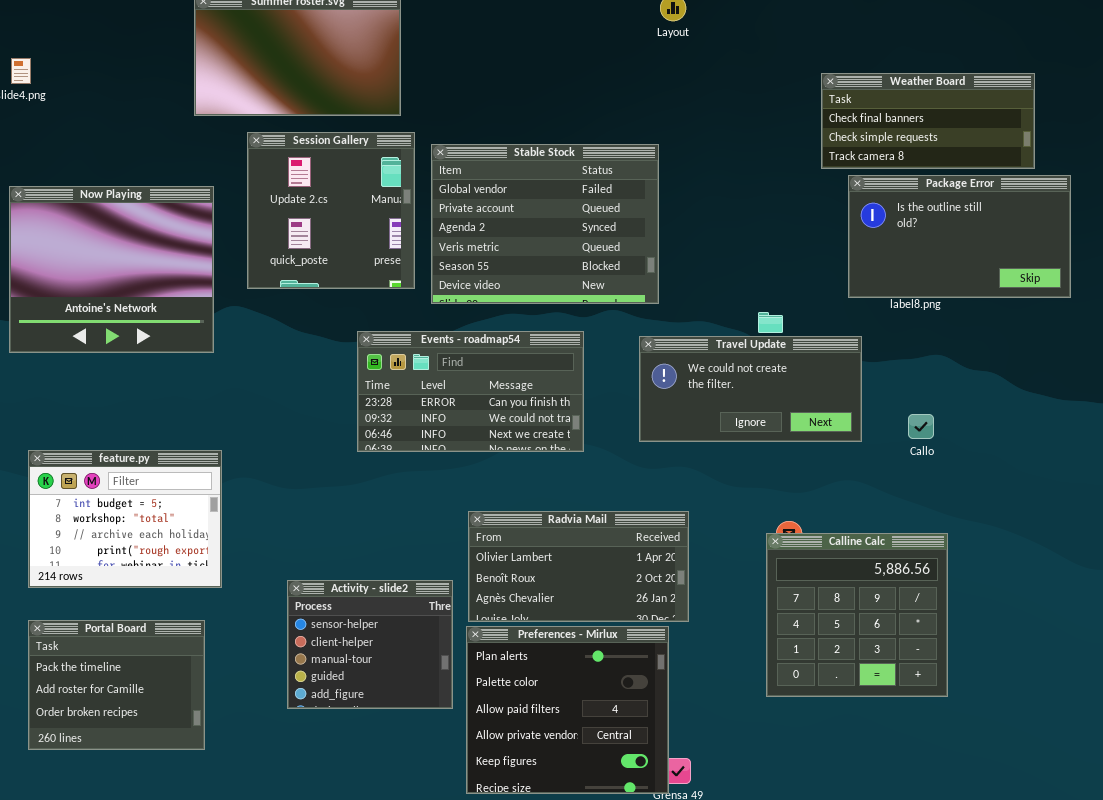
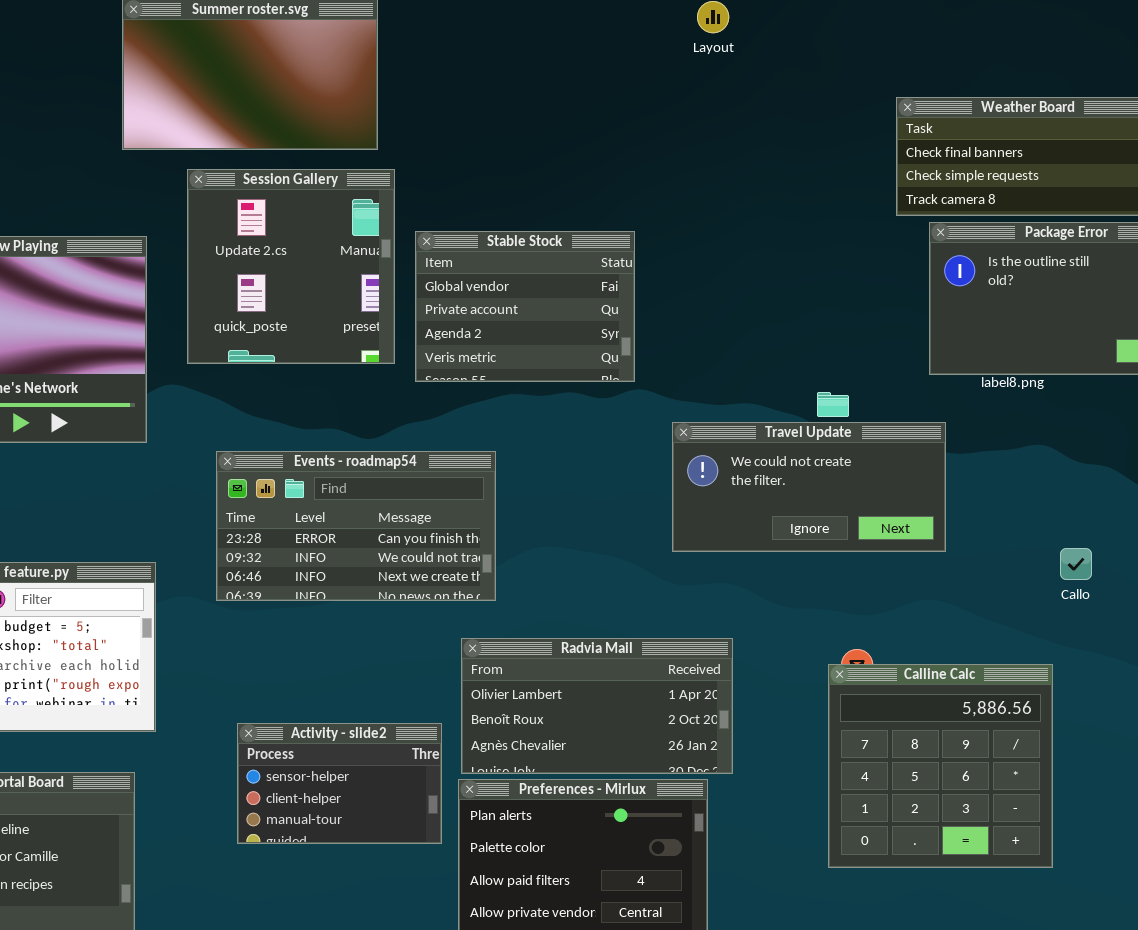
Stable Stock: [431,144,659,304] -> [415,231,635,382], resized
Events - roadmap54: [357,331,584,452] -> [216,451,496,601], moved
Callo: [908,414,934,439] -> [1060,548,1092,580], moved
Activity - slide2: [287,580,453,709] -> [237,723,442,844], resized

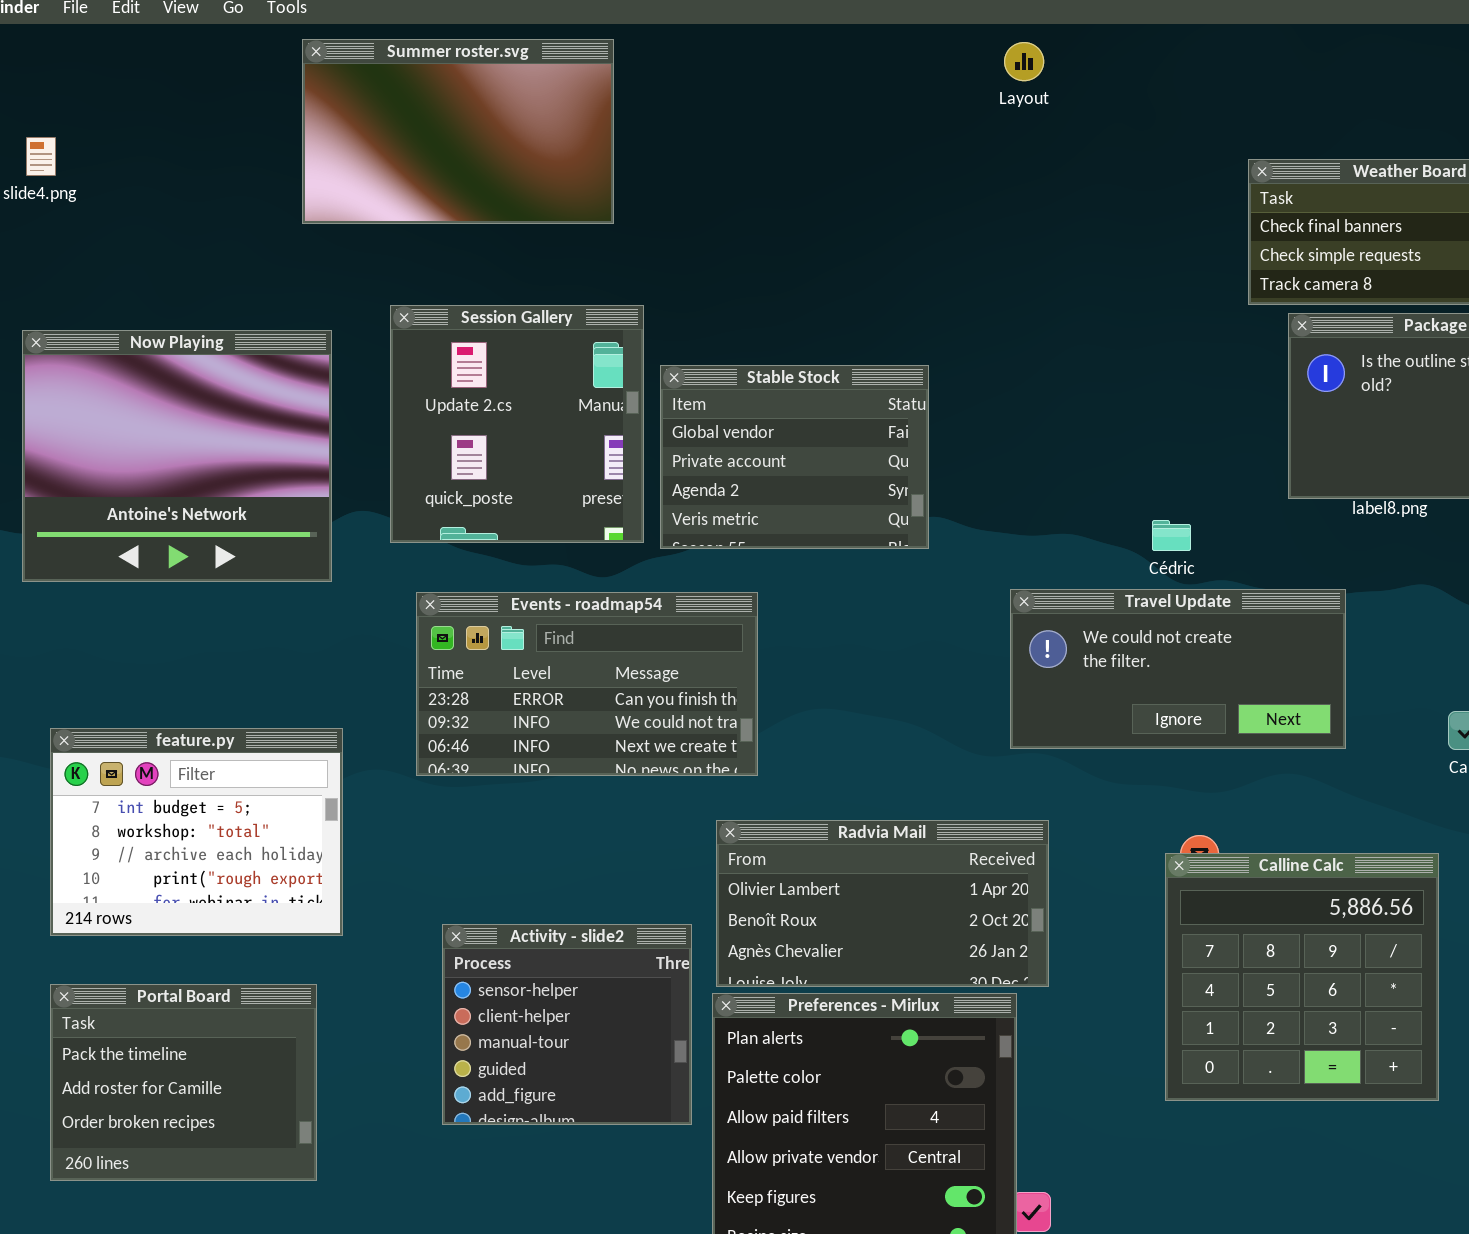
Session Gallery: [187,169,395,364] -> [390,305,644,543], moved
Stable Stock: [415,231,635,382] -> [660,365,929,549], moved
Travel Update: [672,422,946,552] -> [1010,589,1346,749], moved
Activity - slide2: [237,723,442,844] -> [442,924,692,1125], resized

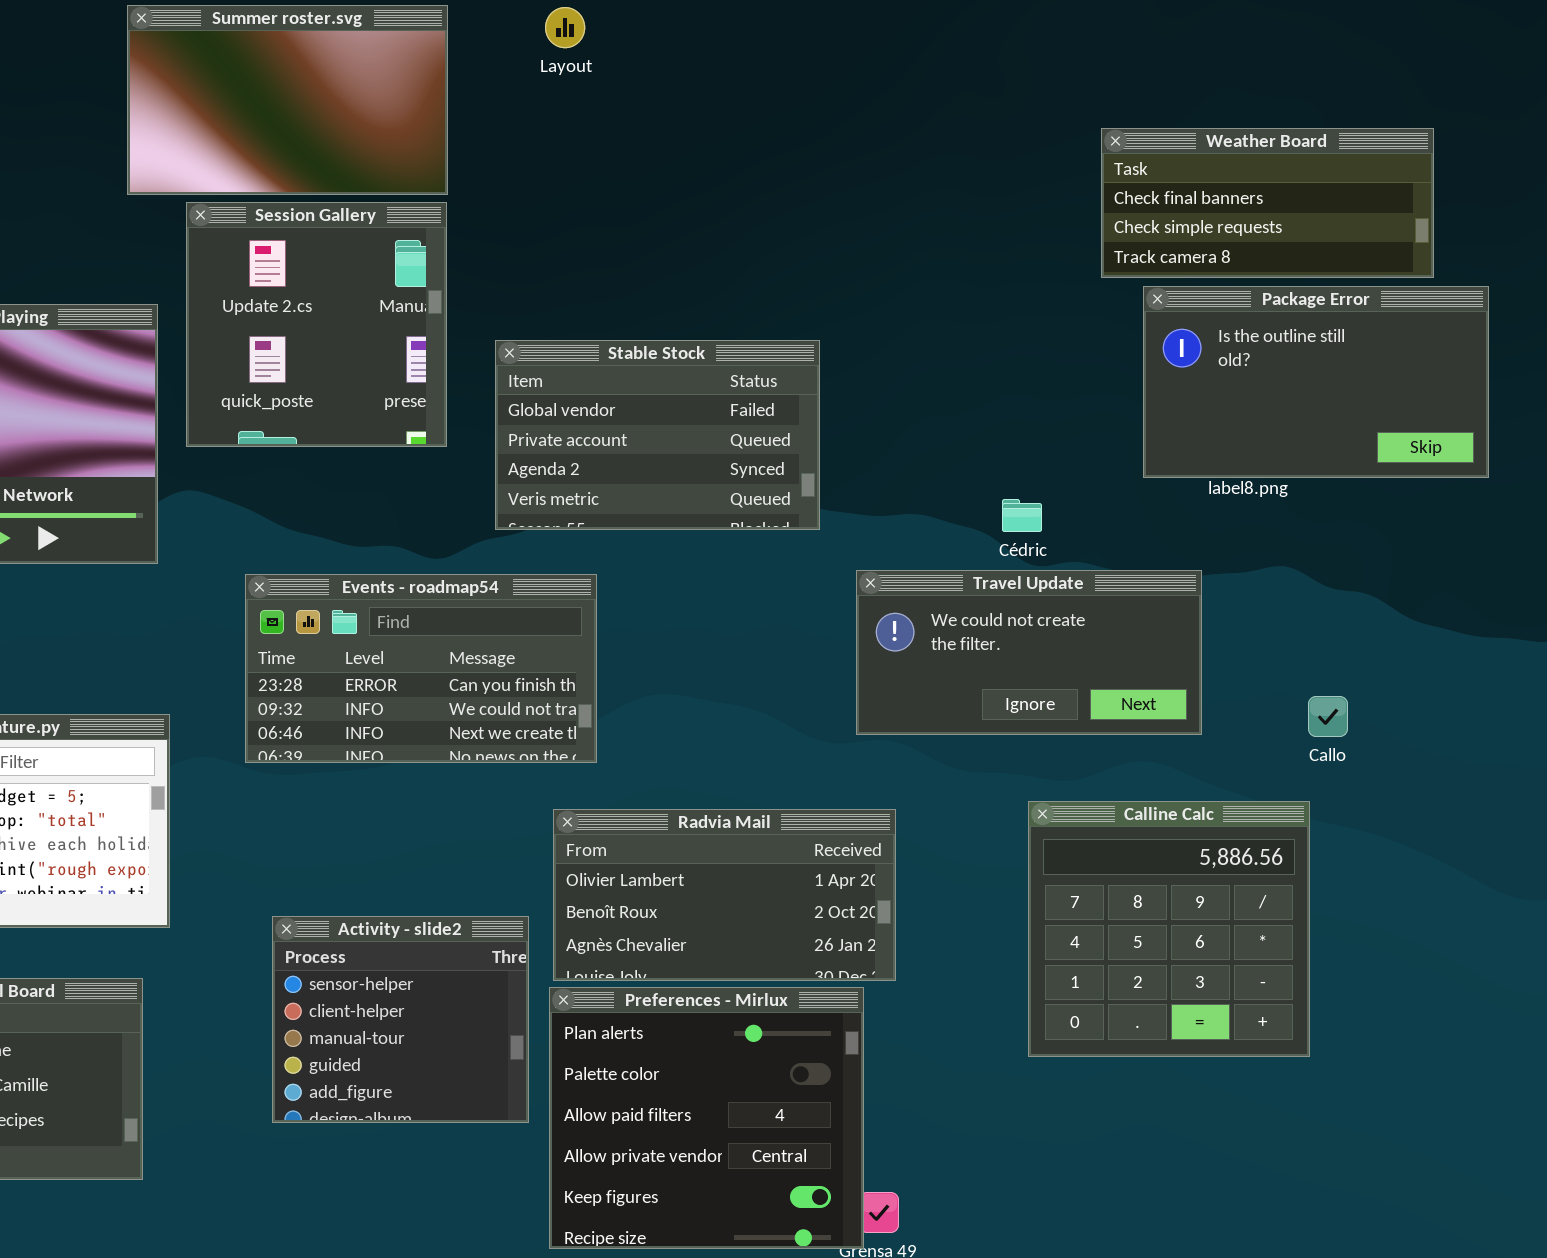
Layout: [1004,42,1044,81] -> [545,7,585,48], moved
Session Gallery: [390,305,644,543] -> [186,202,447,447], moved
Stable Stock: [660,365,929,549] -> [495,340,820,530], resized
Calline Calc: [1165,853,1439,1101] -> [1028,801,1310,1057], moved

